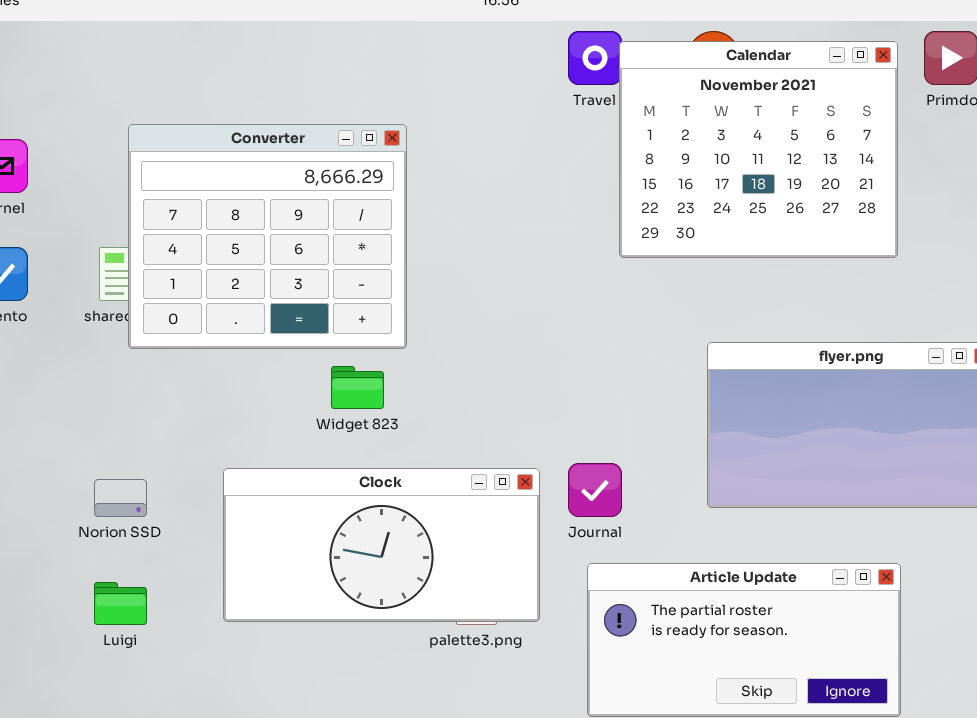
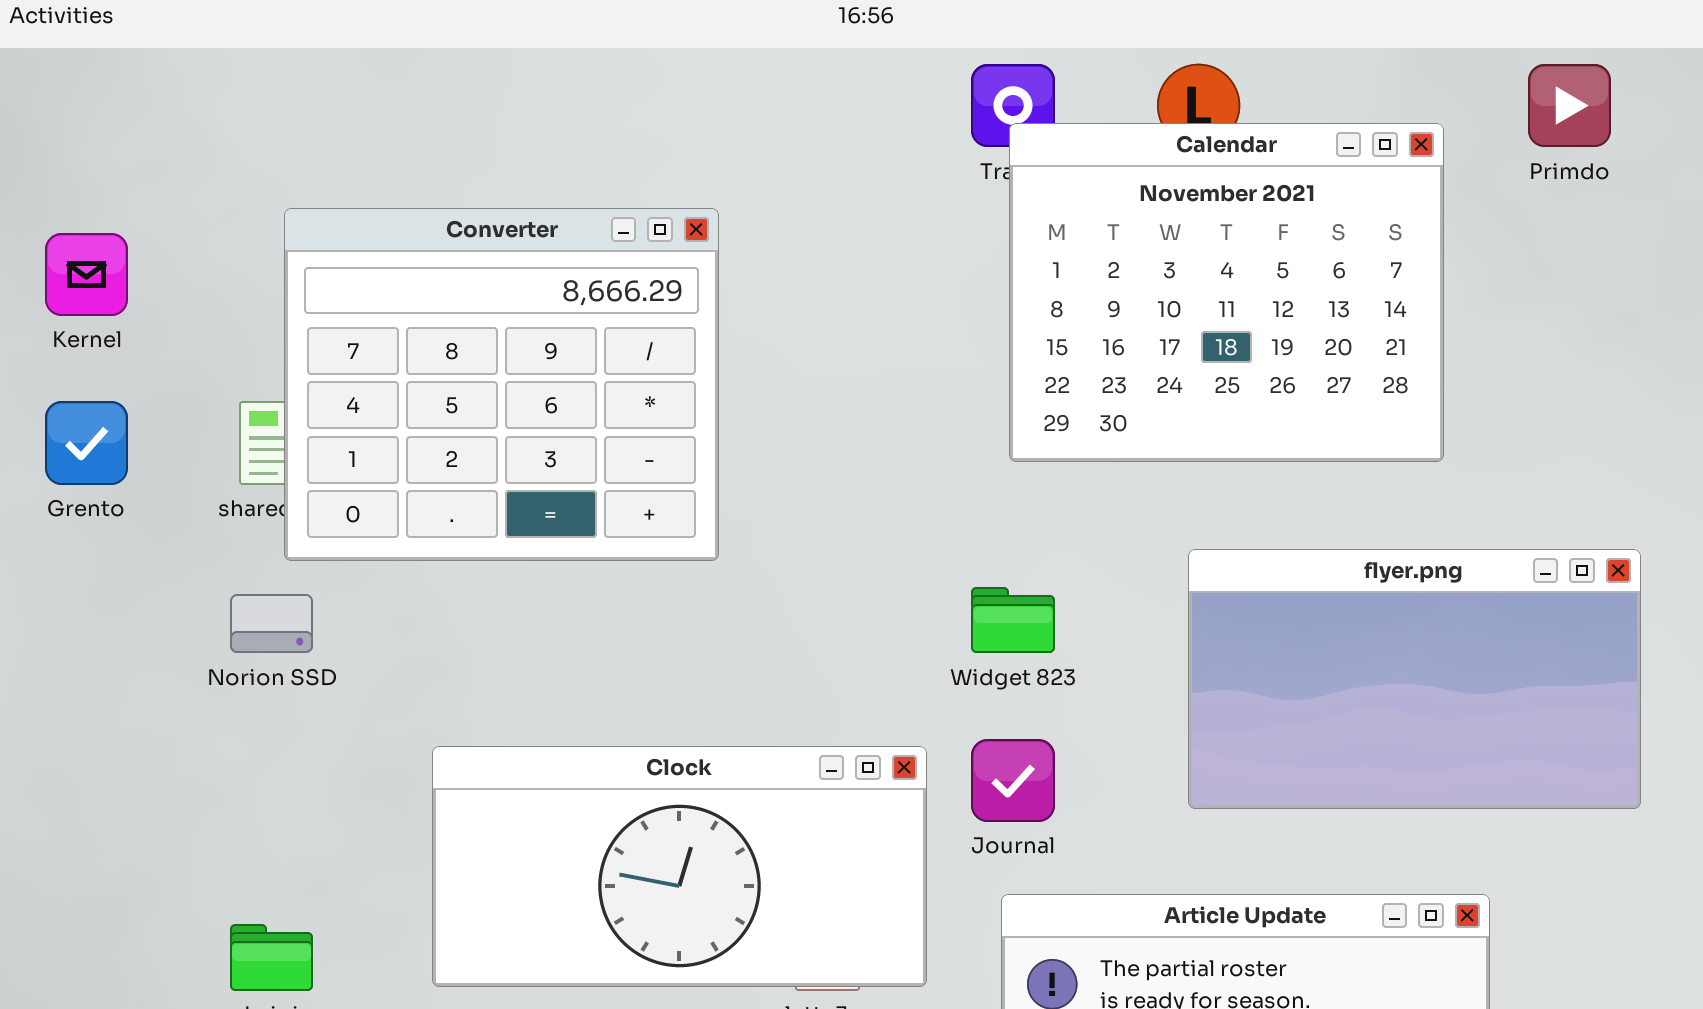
Calendar: [619,41,898,258] -> [1009,123,1444,462], moved
Widget 823: [331,366,384,409] -> [971,587,1055,653], moved
Norion SSD: [94,479,147,517] -> [230,594,313,653], moved

